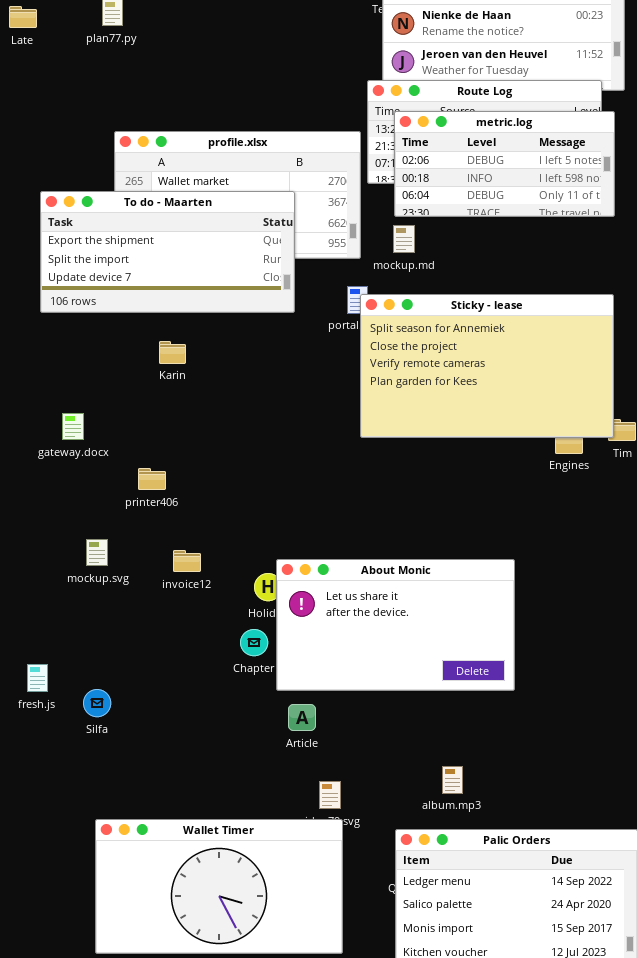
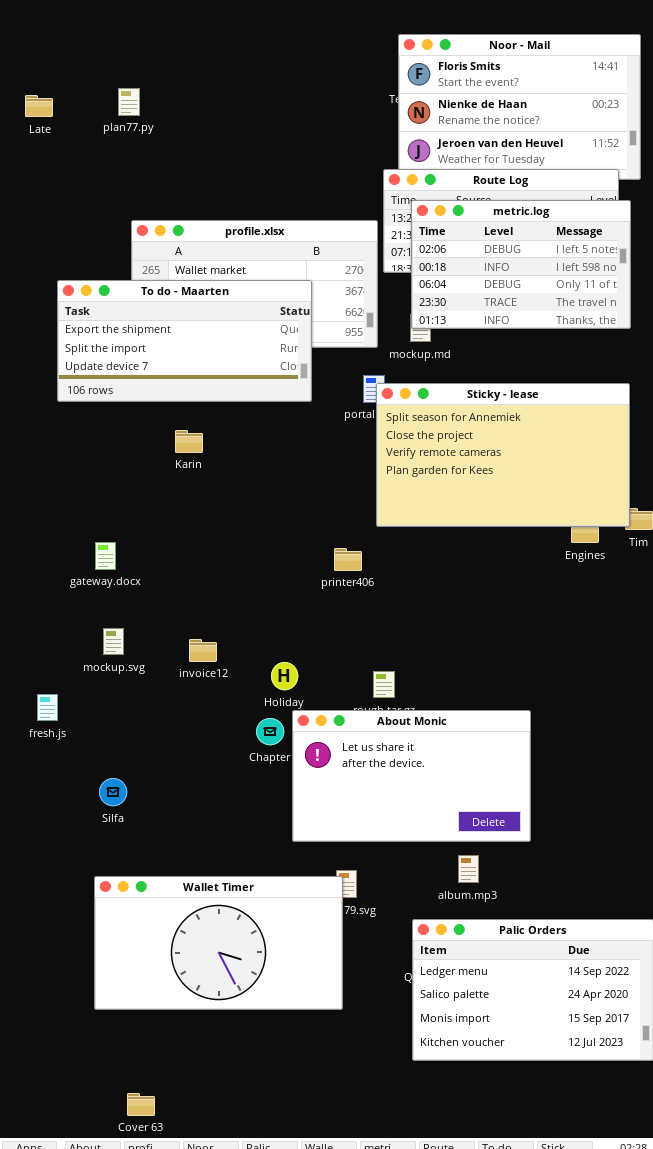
metric.log: [394,111,615,217] -> [411,200,631,329], resized
gateway.docx: [62,413,84,440] -> [95,542,116,570], moved
printer406: [138,468,166,490] -> [334,548,362,571], moved
About Monic: [276,559,515,691] -> [292,710,531,842], moved
fresh.js: [27,664,48,692] -> [37,694,58,721], moved
Wallet Timer: [95,819,343,954] -> [94,876,343,1010], moved

